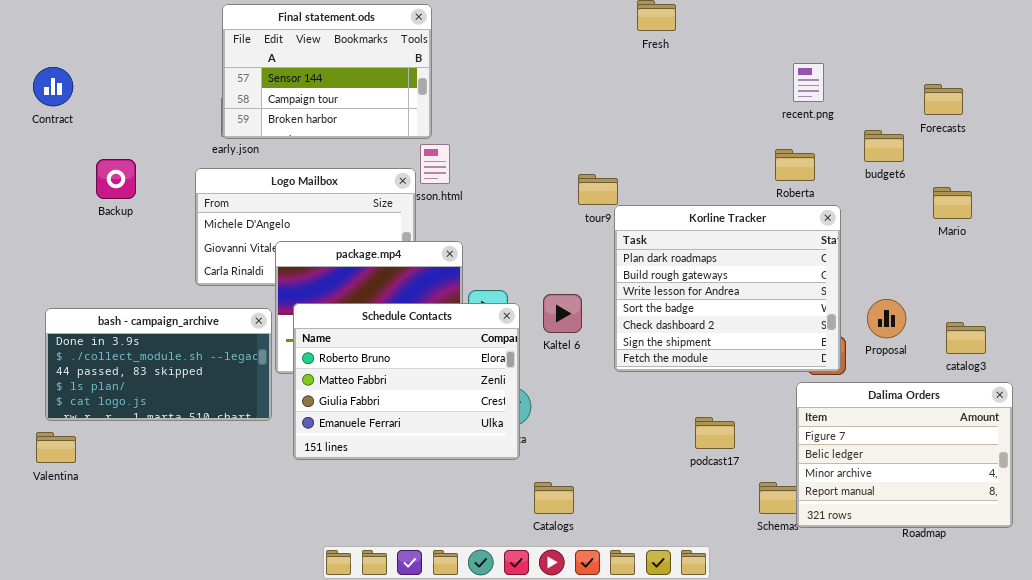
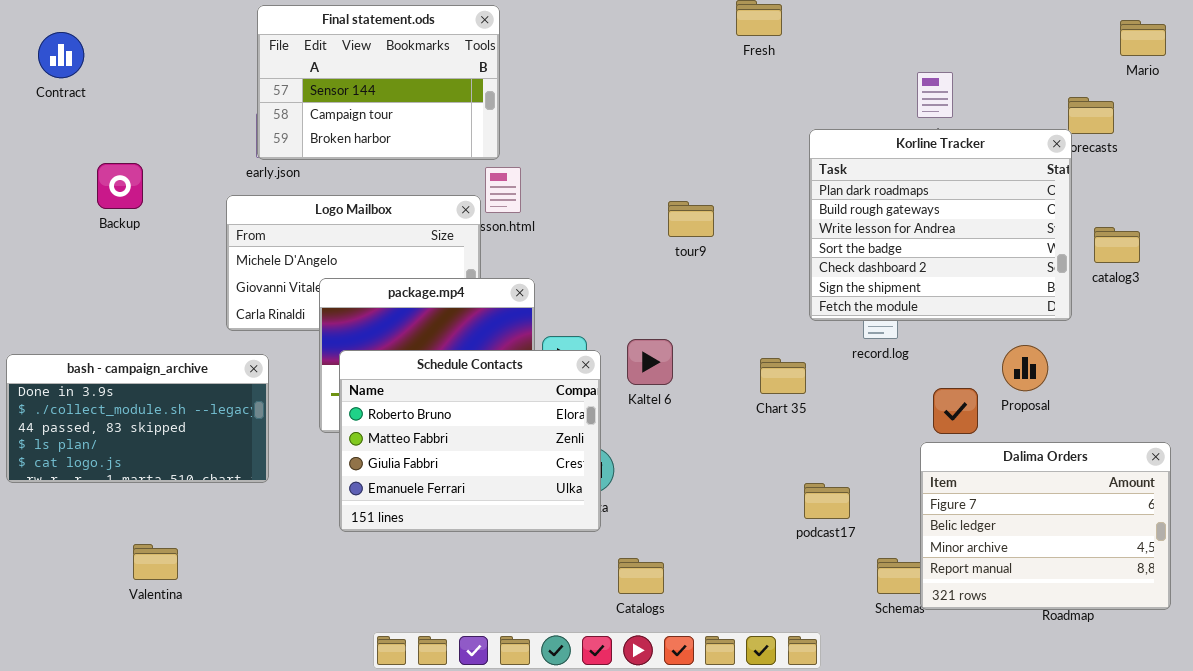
Contract: [33,67,73,106] -> [38,32,84,78], moved
Backup: [96,159,136,199] -> [97,163,143,209], moved
Mario: [933,187,972,219] -> [1120,20,1166,56], moved
Korline Tracker: [614,205,841,372] -> [809,129,1072,321], moved
bash - campaign_archive: [45,308,272,421] -> [6,354,269,483], moved
catalog3: [946,322,986,354] -> [1094,227,1140,263], moved
Valentina: [36,432,76,463] -> [133,544,178,580], moved

